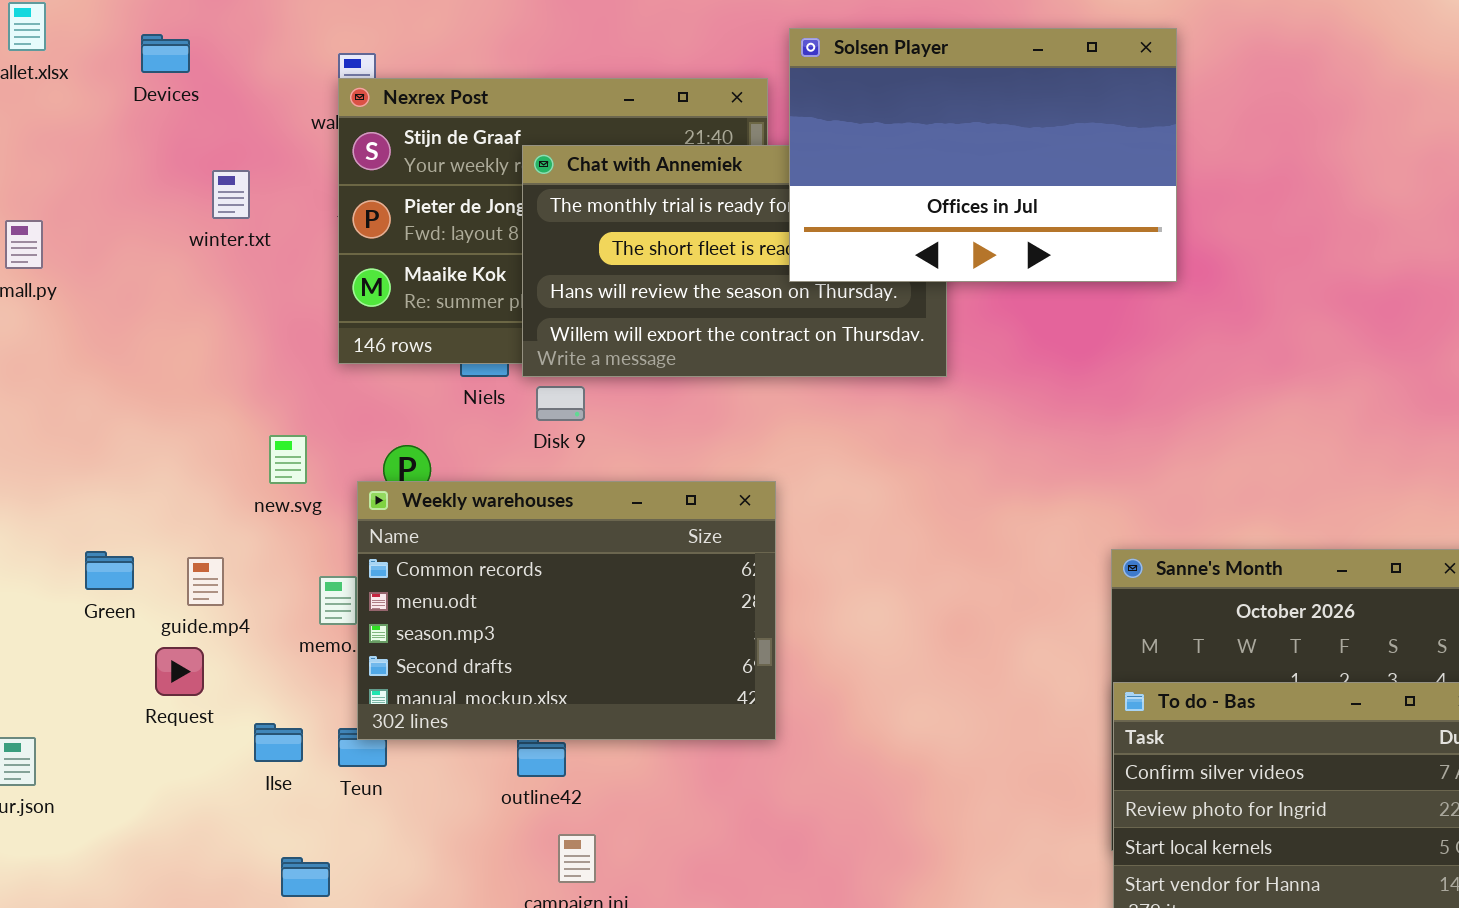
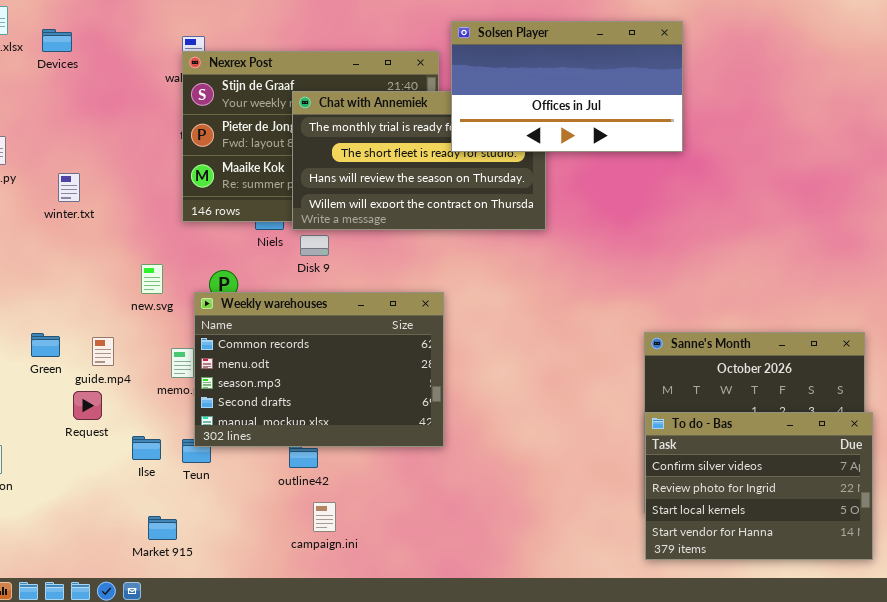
Solsen Player: [789,28,1177,282] -> [451,21,683,152], resized
Devices: [141,34,190,73] -> [42,29,72,52], moved
winter.txt: [212,170,250,219] -> [58,173,80,202], moved

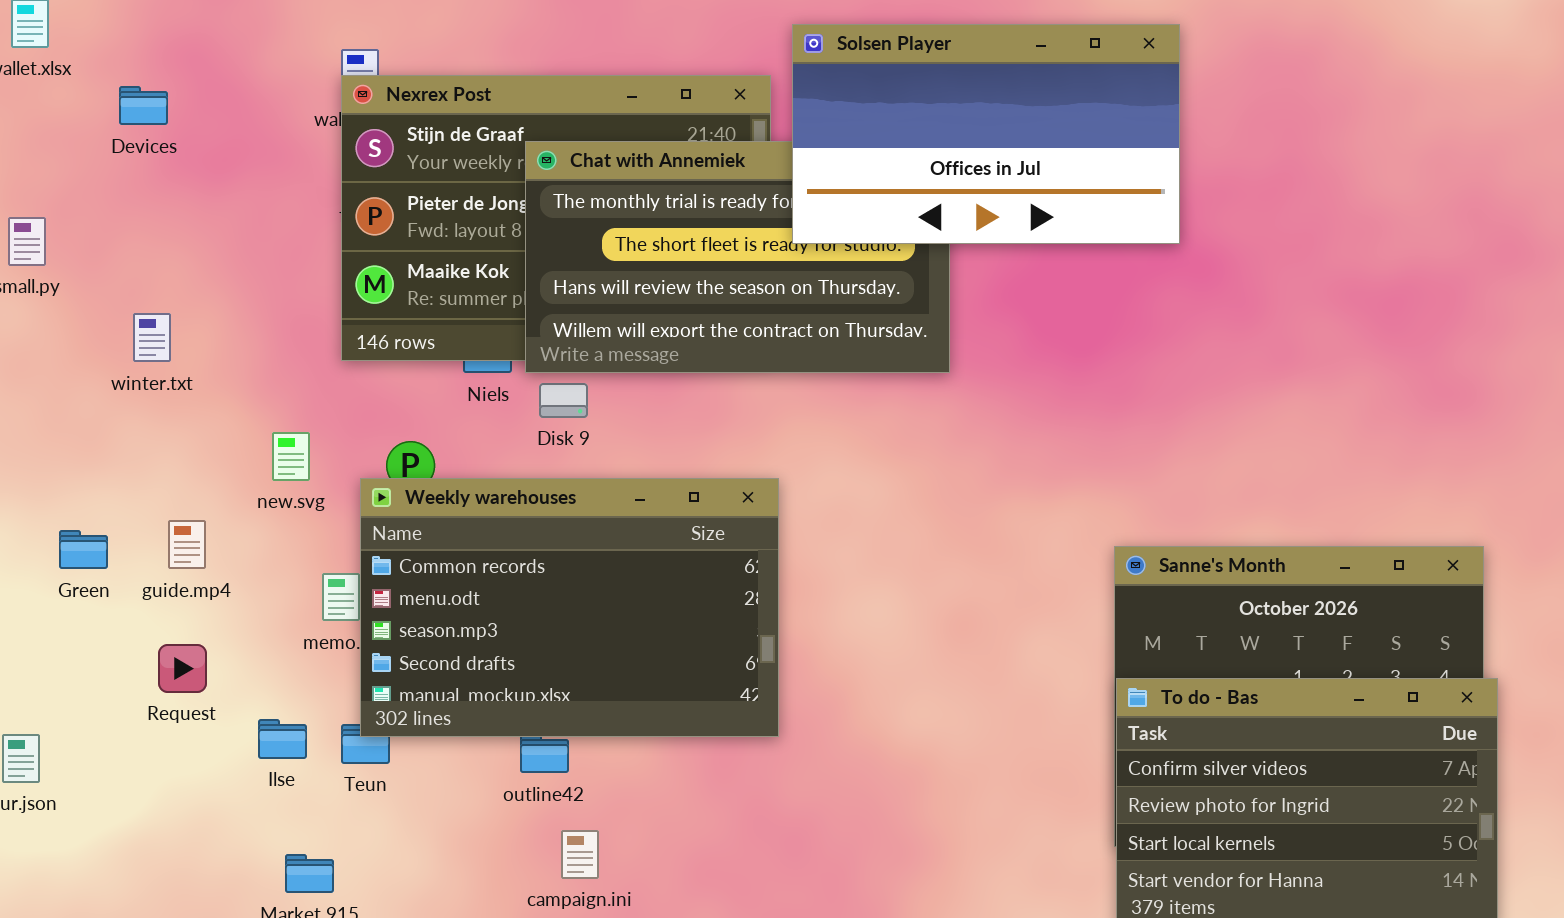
Devices: [42,29,72,52] -> [119,86,168,125], moved
winter.txt: [58,173,80,202] -> [133,313,171,362], moved
Green: [31,333,60,357] -> [59,530,108,569], moved
guide.mp4: [92,337,114,366] -> [168,520,206,569], moved

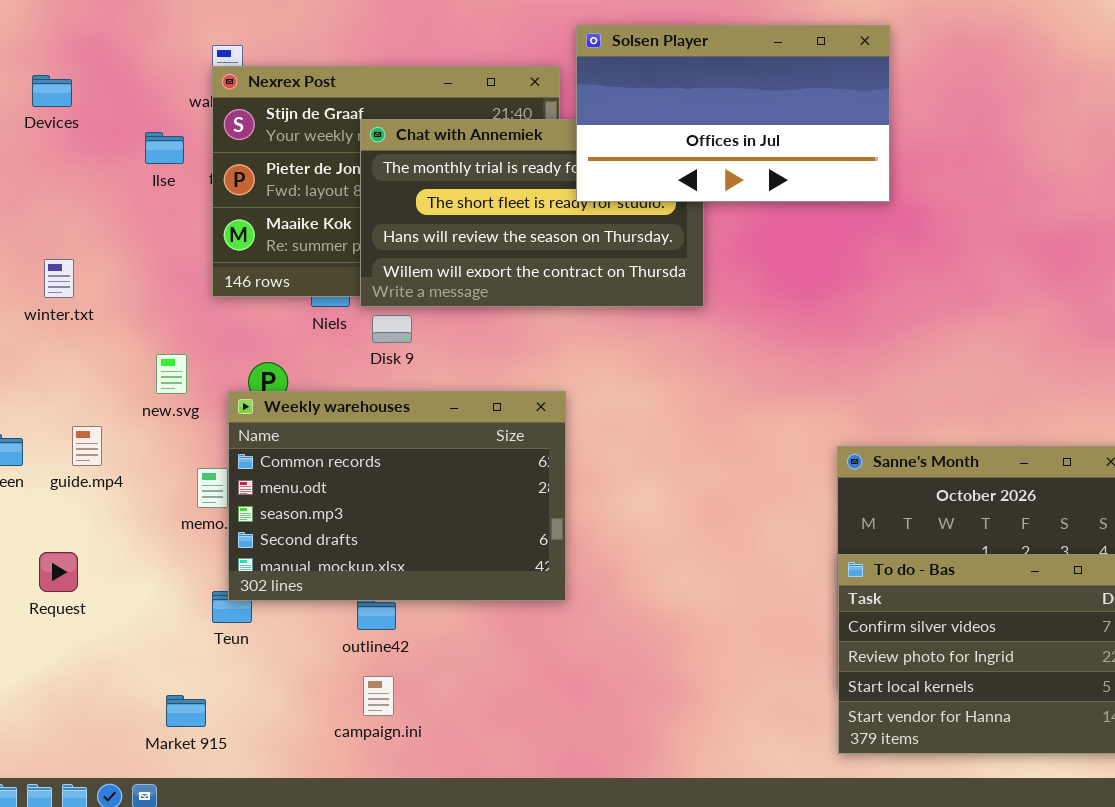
Request: [158,644,207,693] -> [39,552,78,592], moved
Ilse: [258,719,307,759] -> [145,132,184,164], moved
campaign.ini: [561,830,599,879] -> [363,676,394,716], moved

